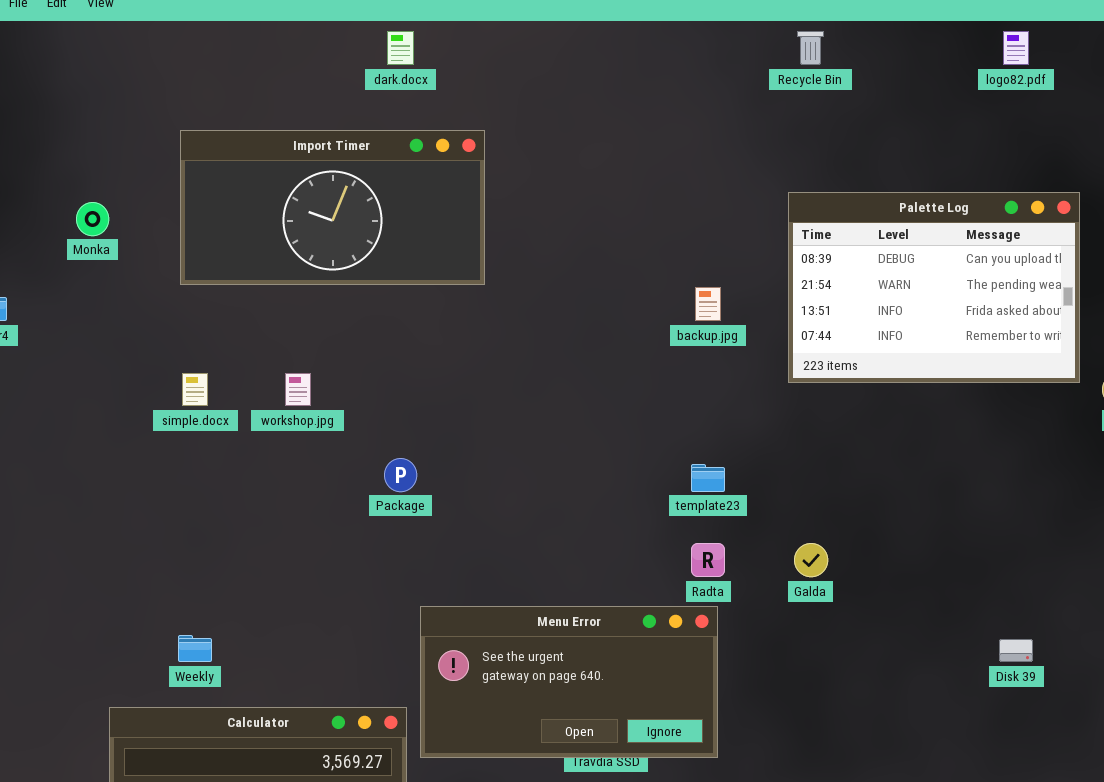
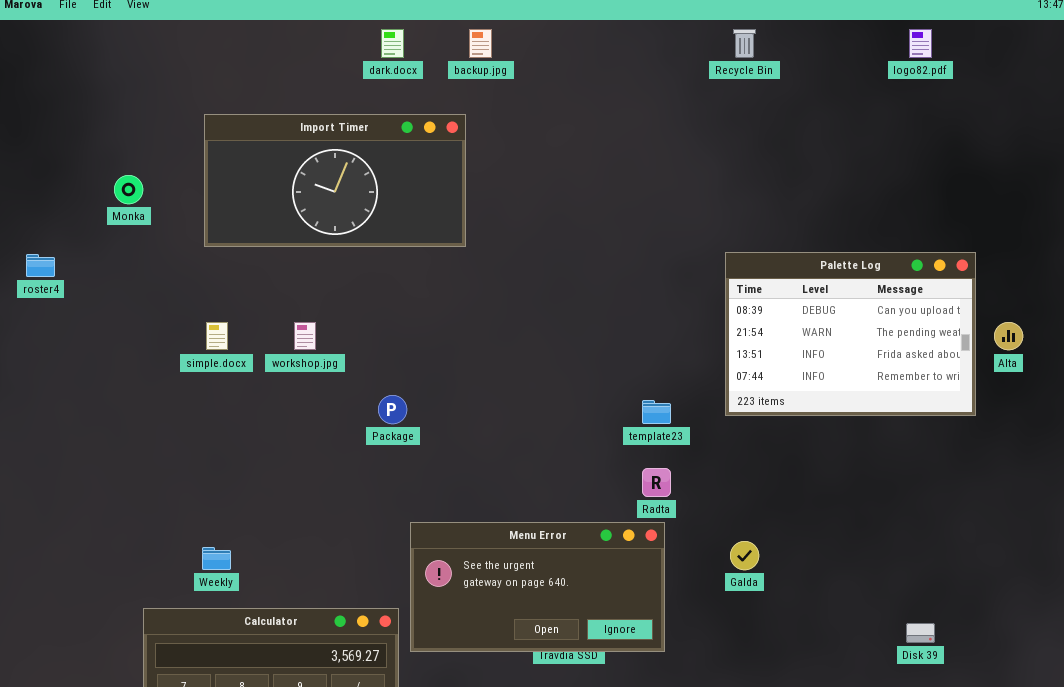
Palette Log: [788,192,1080,383] -> [725,252,976,416], moved
backup.jpg: [695,287,721,321] -> [469,29,492,58], moved
Galda: [794,543,828,577] -> [730,541,759,570], moved
Disk 39: [999,639,1033,662] -> [906,623,935,643], moved

